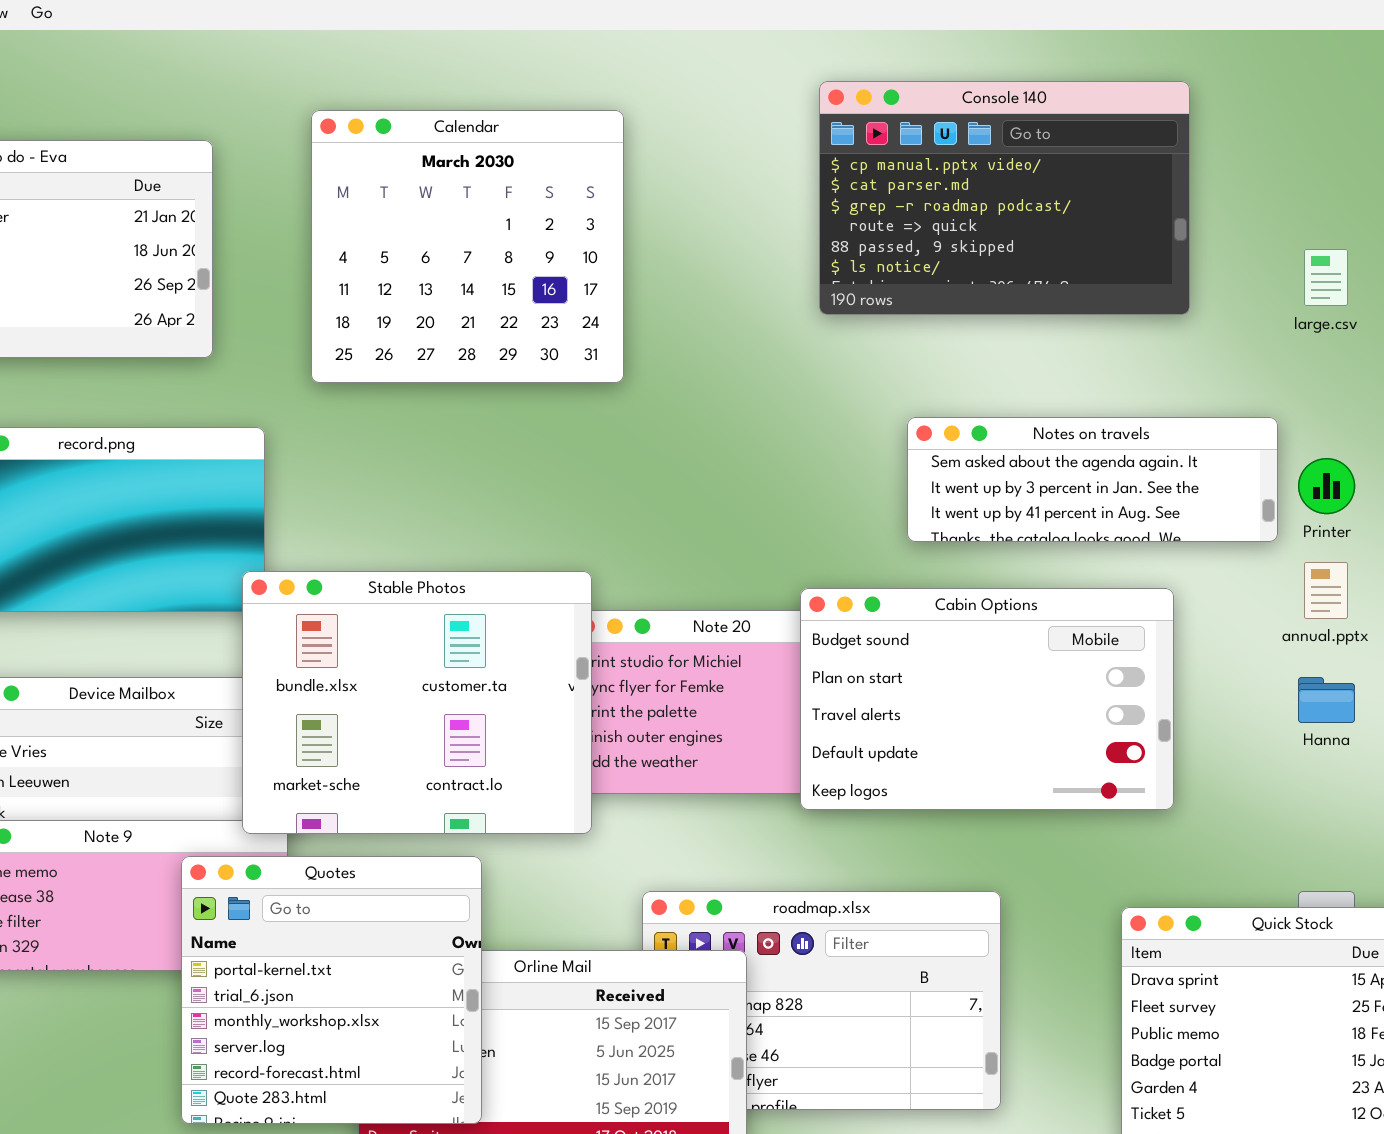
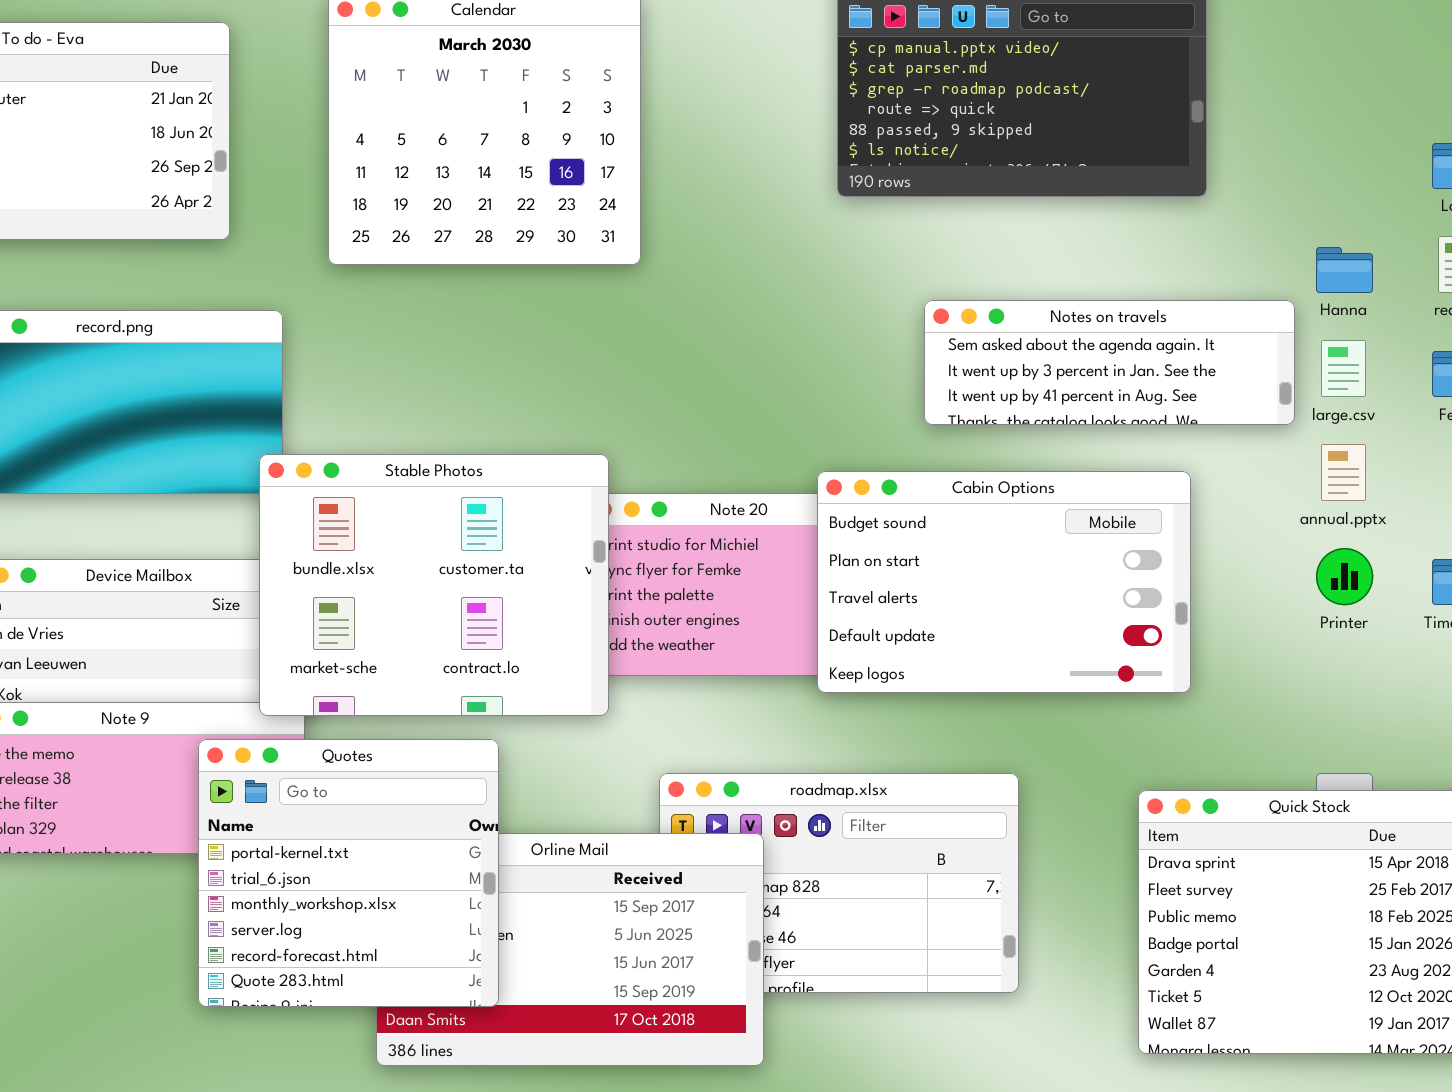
large.csv: [1304,249,1348,306] -> [1321,340,1366,397], moved
Printer: [1298,458,1355,514] -> [1316,548,1373,605], moved
Hanna: [1298,677,1355,723] -> [1316,247,1373,293], moved

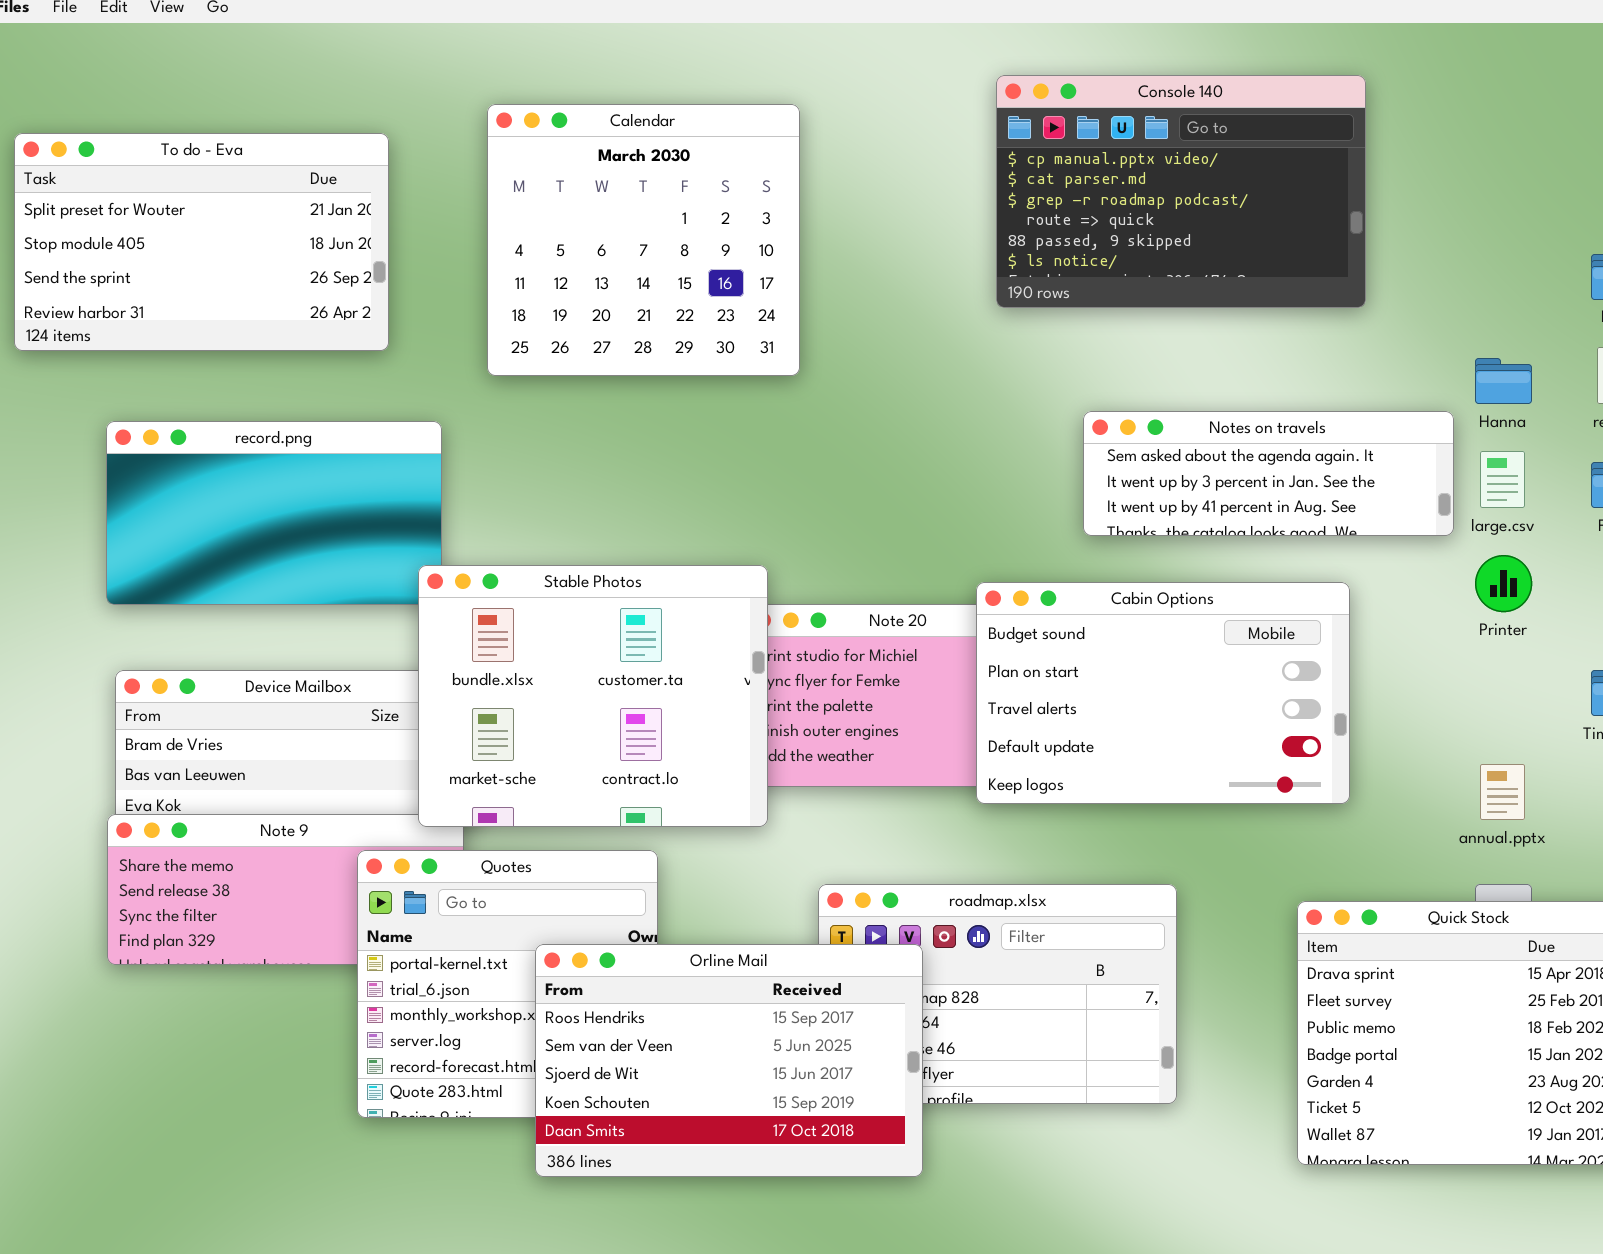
annual.pptx: [1321,444,1366,501] -> [1480,764,1525,820], moved
Printer: [1316,548,1373,605] -> [1475,555,1532,612], moved
Orline Mail: [376,833,764,1066] -> [535,944,923,1177], raised

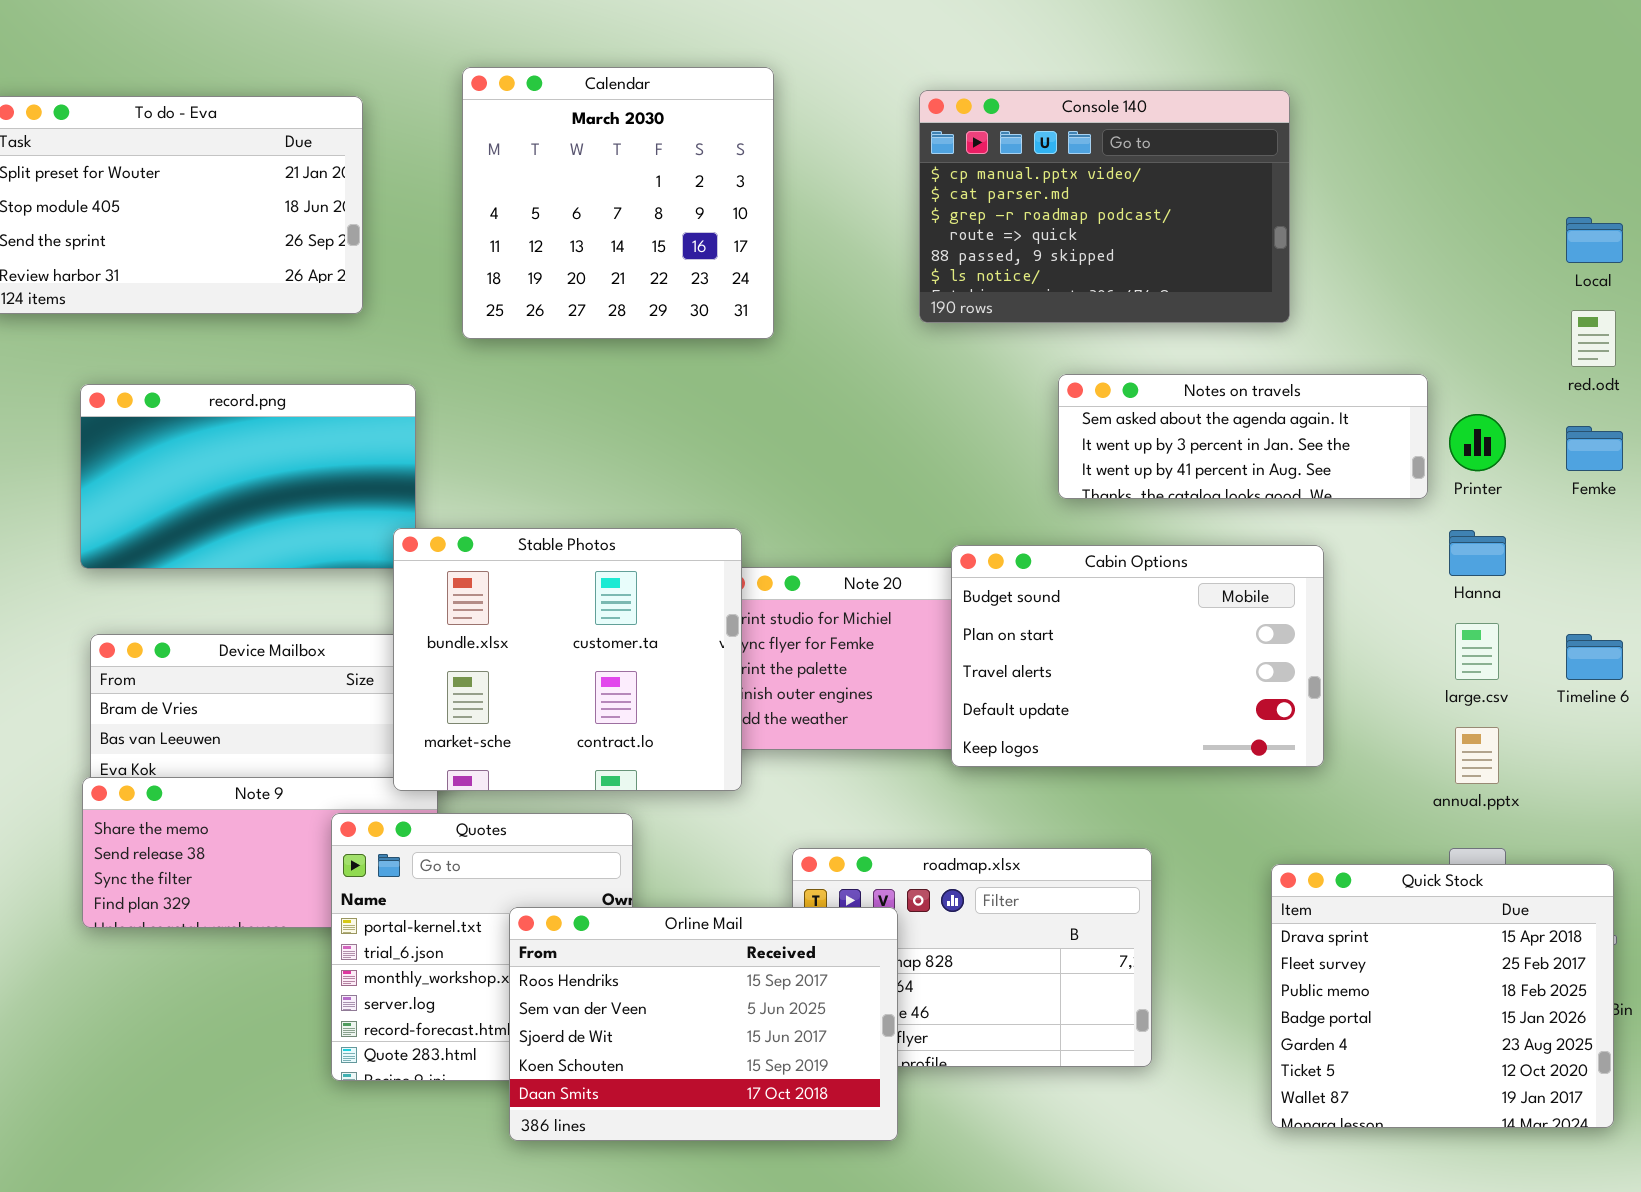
Console 140: [996,75,1366,308] -> [919,90,1290,323], moved
Hanna: [1475,358,1532,404] -> [1449,530,1506,576], moved
large.csv: [1480,451,1525,508] -> [1455,623,1499,680], moved
Printer: [1475,555,1532,612] -> [1449,414,1506,471], moved

